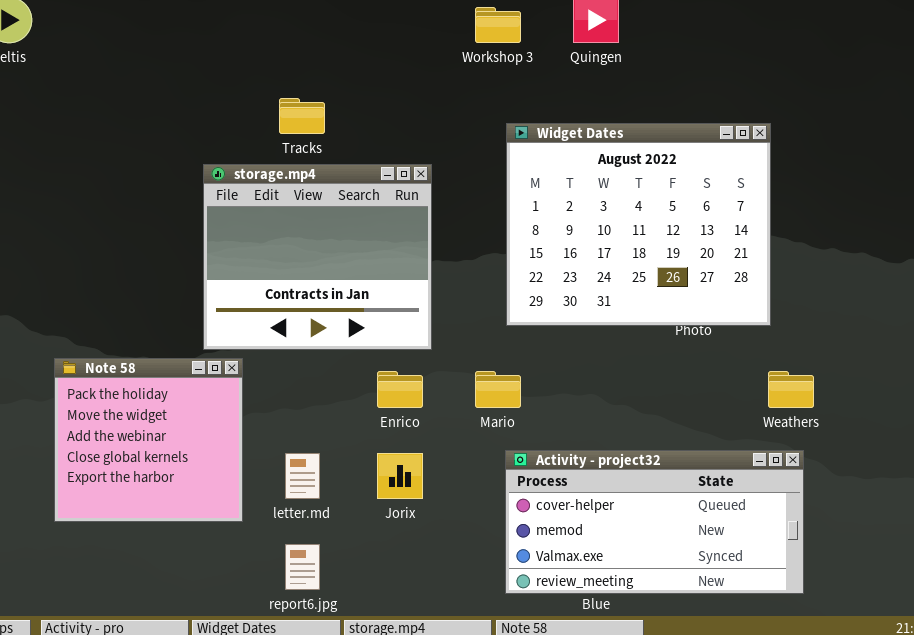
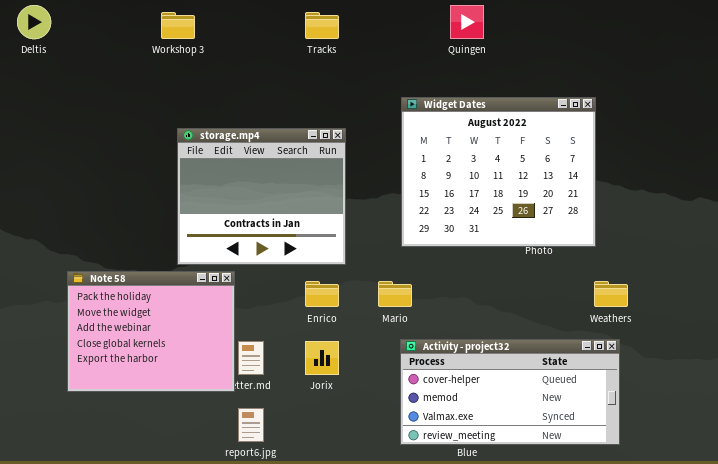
Workshop 3: [475,7,521,43] -> [161,12,195,39], moved
Tracks: [279,98,325,134] -> [305,12,339,39], moved
Note 58: [54,358,243,522] -> [67,271,235,392], resized

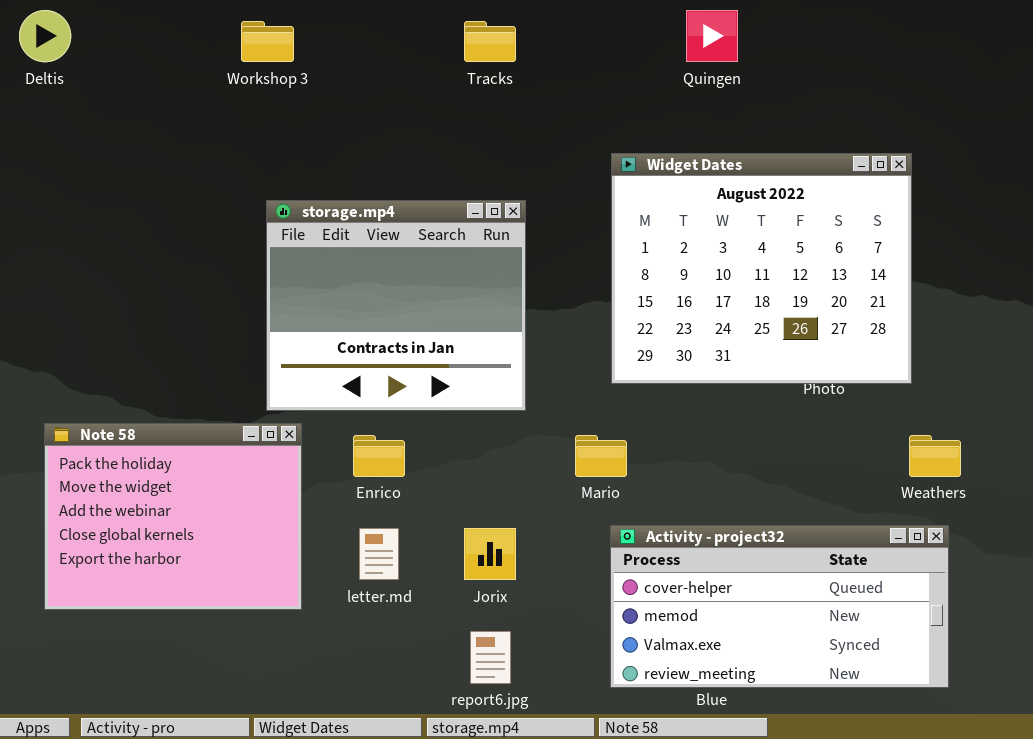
Note 58: [67,271,235,392] -> [44,423,302,610], moved
Enrico: [305,281,339,307] -> [353,435,405,477], moved
report6.jpg: [238,408,264,442] -> [470,631,511,684], moved

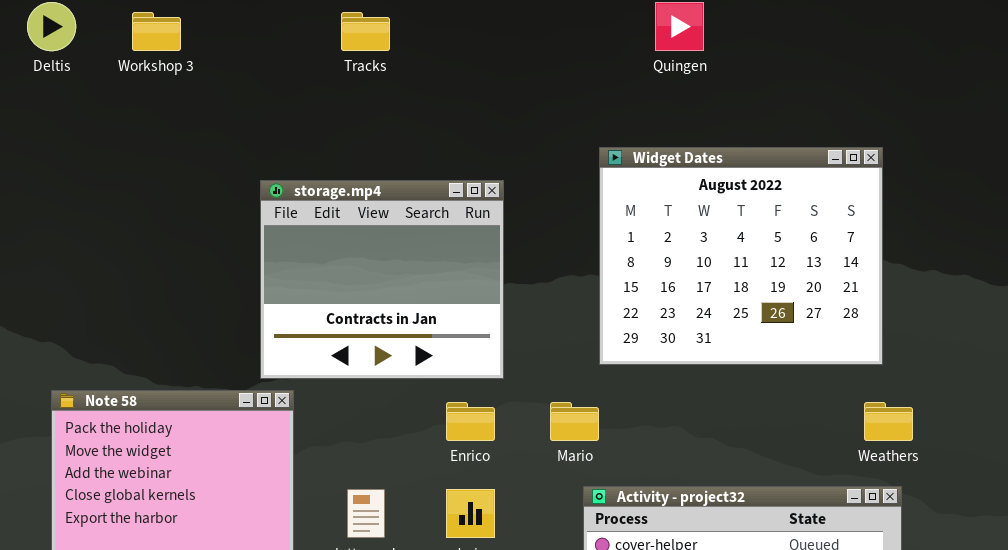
Workshop 3: [241,21,294,62] -> [132,12,181,51], moved
Tracks: [464,21,516,62] -> [341,12,390,51], moved
Widget Dates: [611,153,912,384] -> [599,147,883,365], moved
Enrico: [353,435,405,477] -> [446,402,495,441], moved

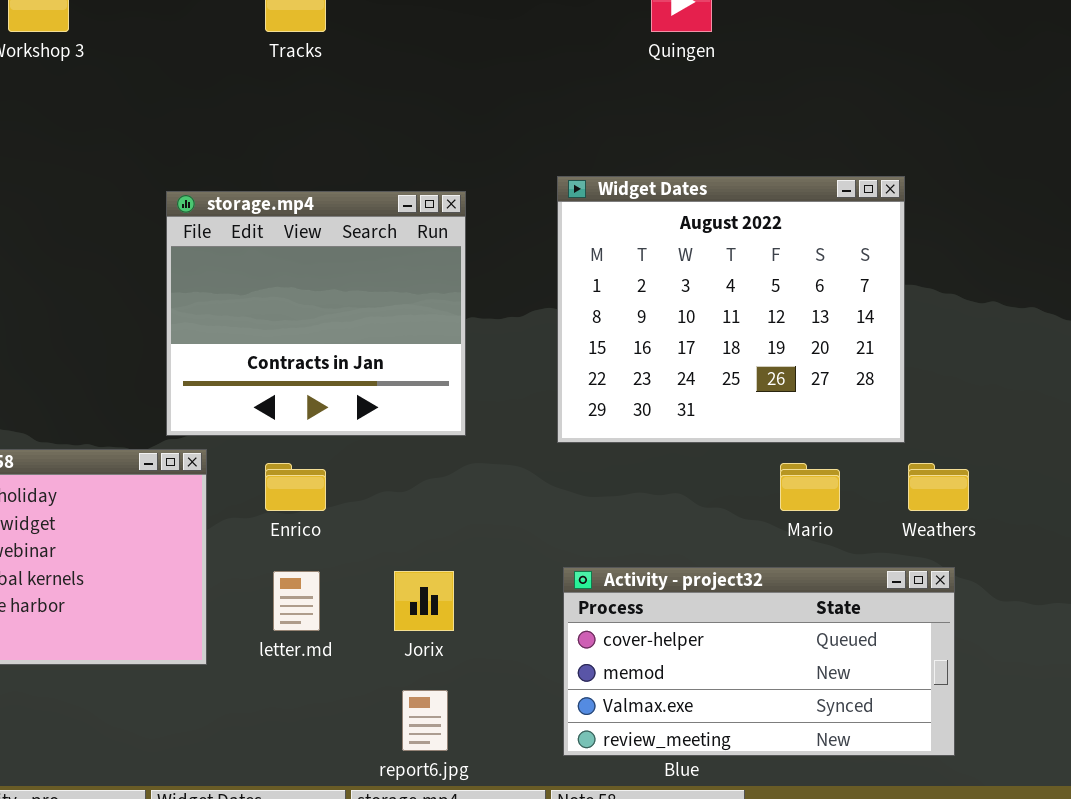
Widget Dates: [599,147,883,365] -> [557,176,905,443], moved
Enrico: [446,402,495,441] -> [265,463,326,511], moved
Mario: [550,402,599,441] -> [780,463,840,511], moved

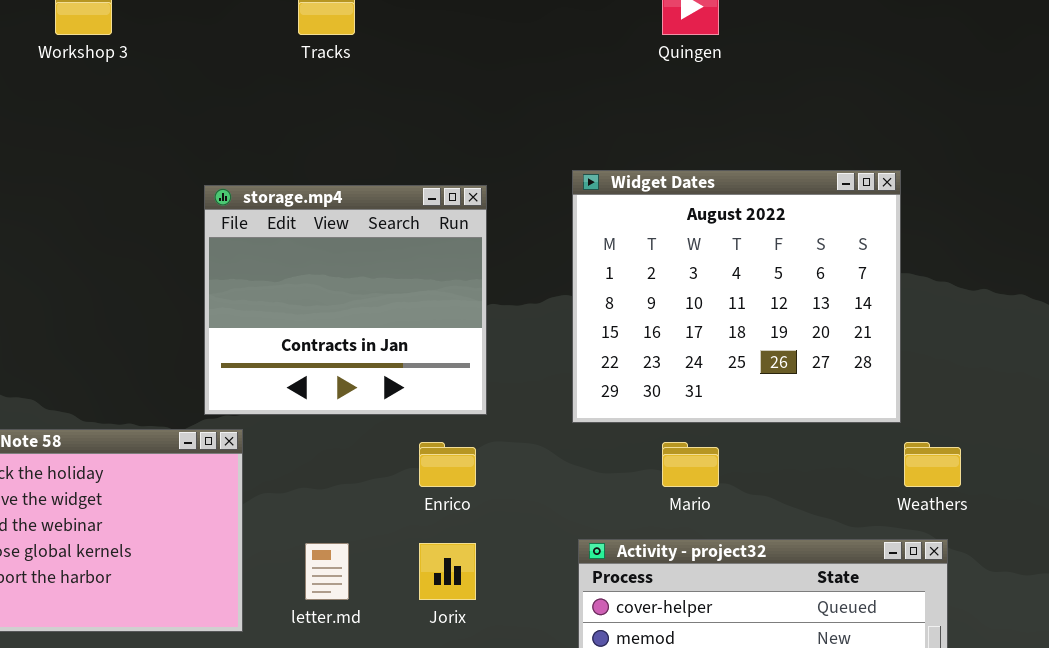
Enrico: [265,463,326,511] -> [419,442,476,487], moved
Mario: [780,463,840,511] -> [662,442,719,487], moved

